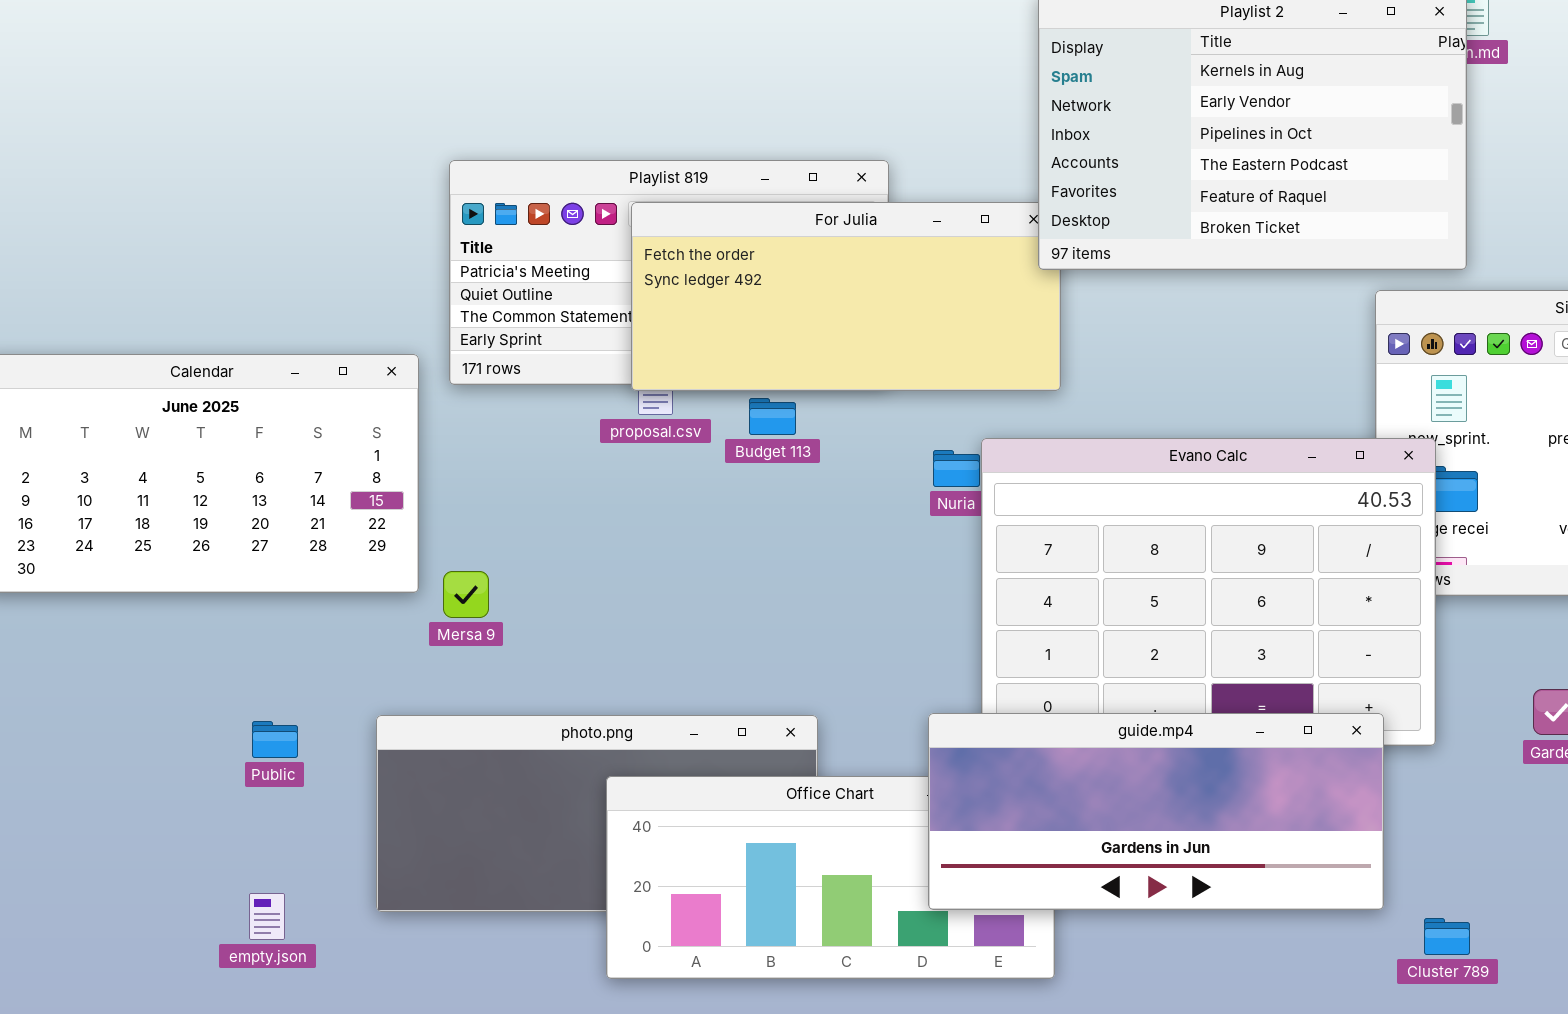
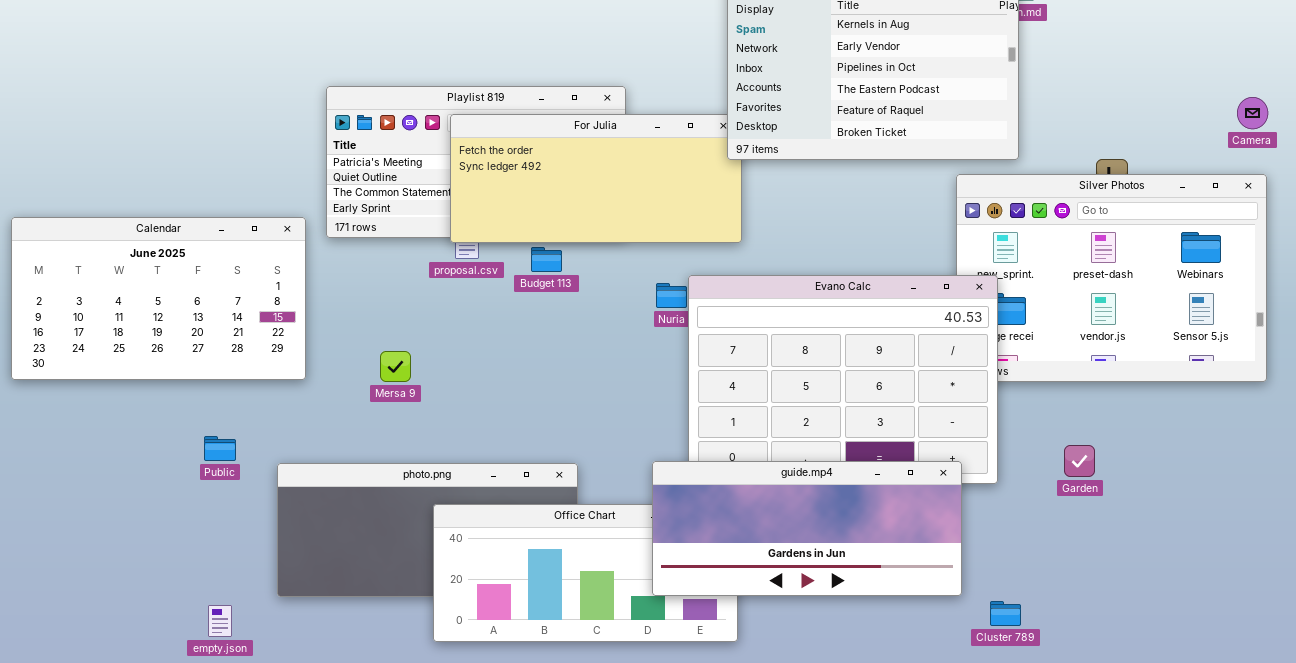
Mersa 9: [443,571,489,618] -> [380,351,411,382], moved
Public: [252,721,298,758] -> [204,436,236,461], moved
empty.json: [249,893,285,940] -> [208,605,232,637], moved

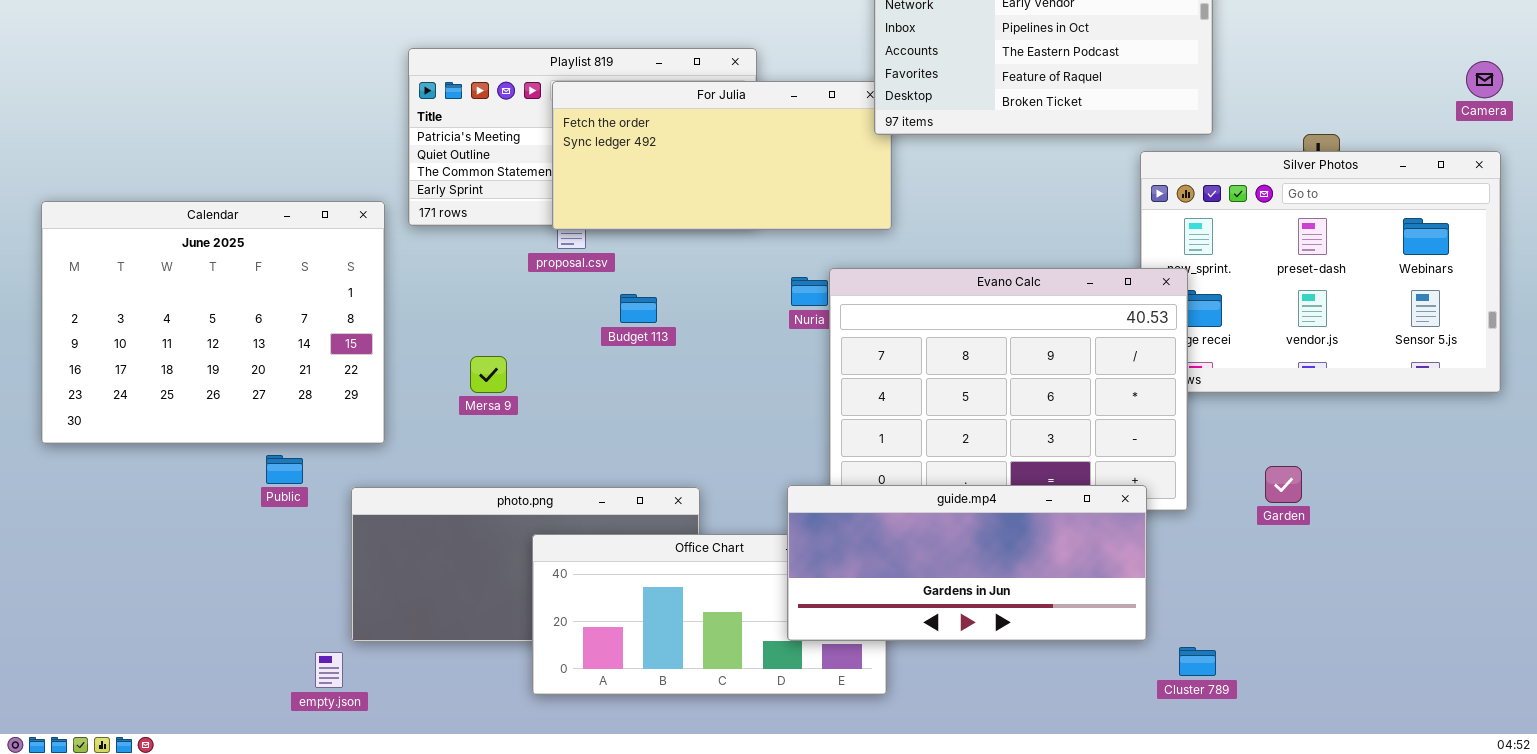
Calendar: [11,217,306,380] -> [41,201,385,444], resized
Budget 113: [531,247,562,272] -> [620,294,657,323], moved
empty.json: [208,605,232,637] -> [315,652,343,688], moved

